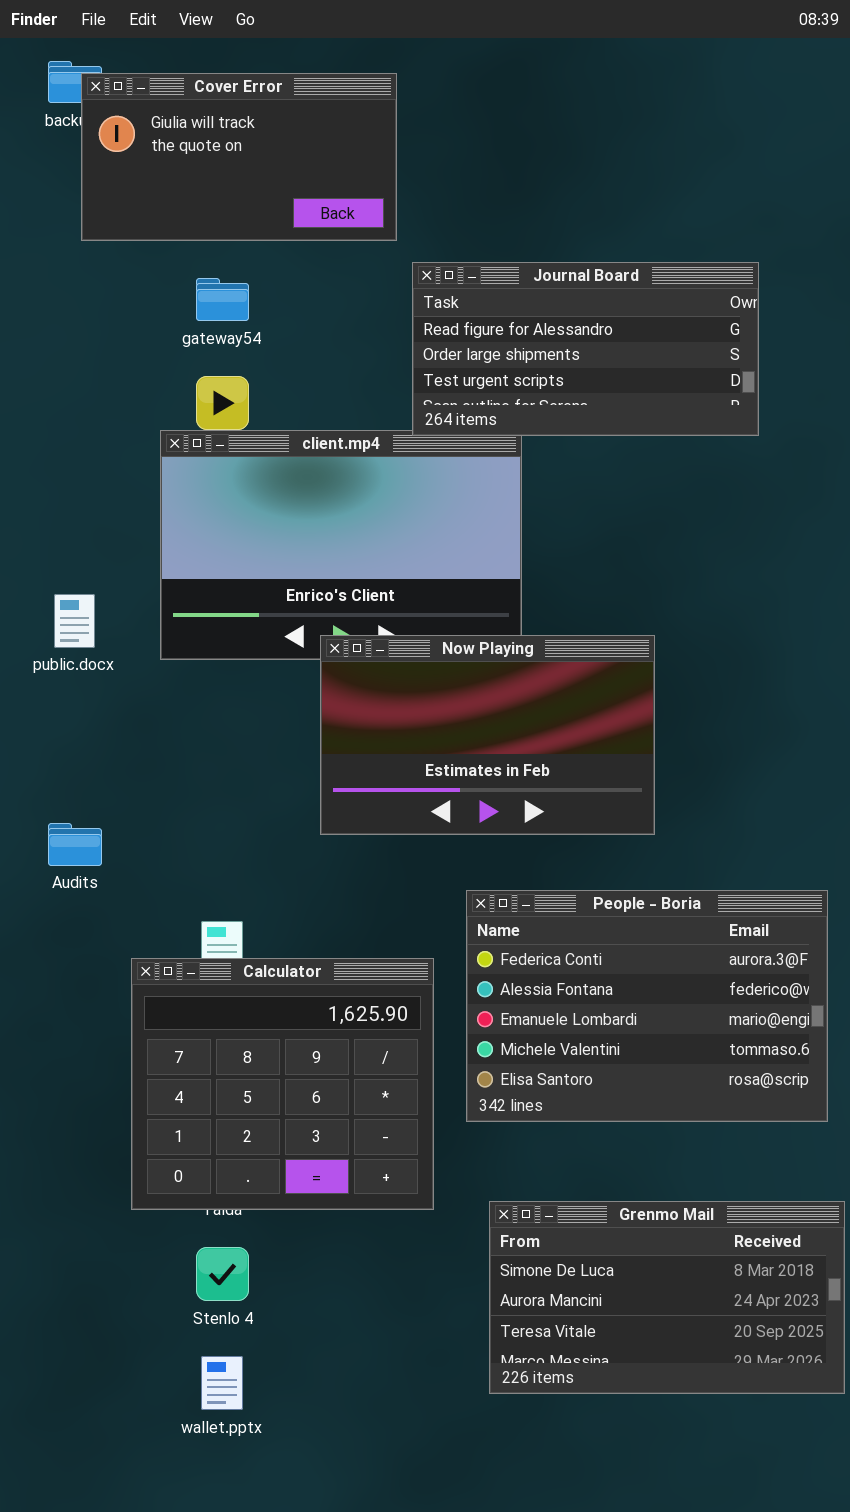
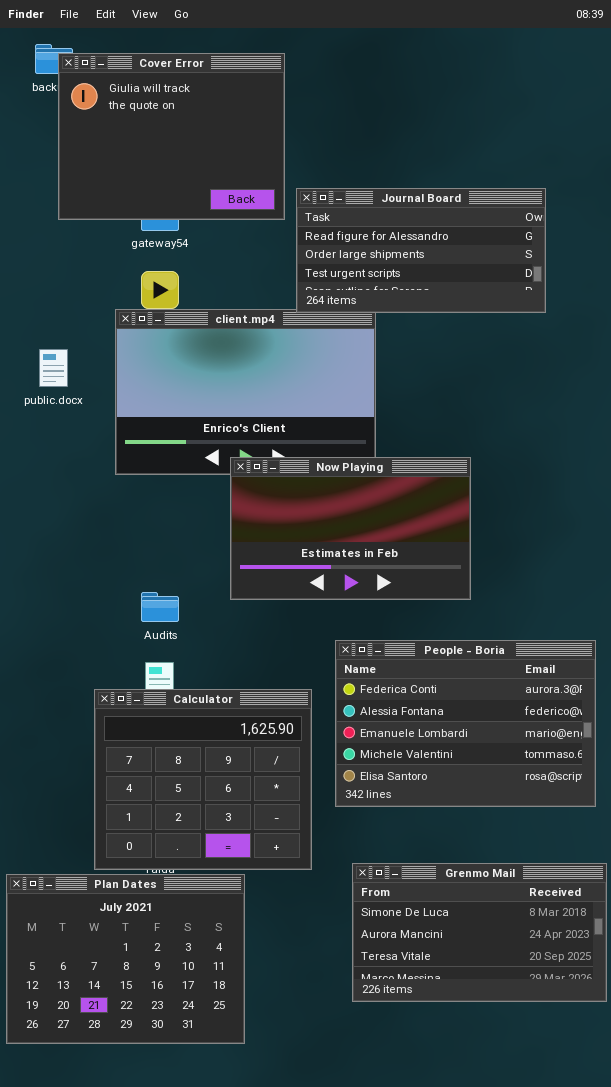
Cover Error: [81,73,397,241] -> [58,53,285,220], resized
public.docx: [54,594,95,648] -> [39,349,68,387], moved
Audits: [48,823,102,866] -> [141,592,179,622], moved
Plan Dates: none -> [6,874,245,1044], opened

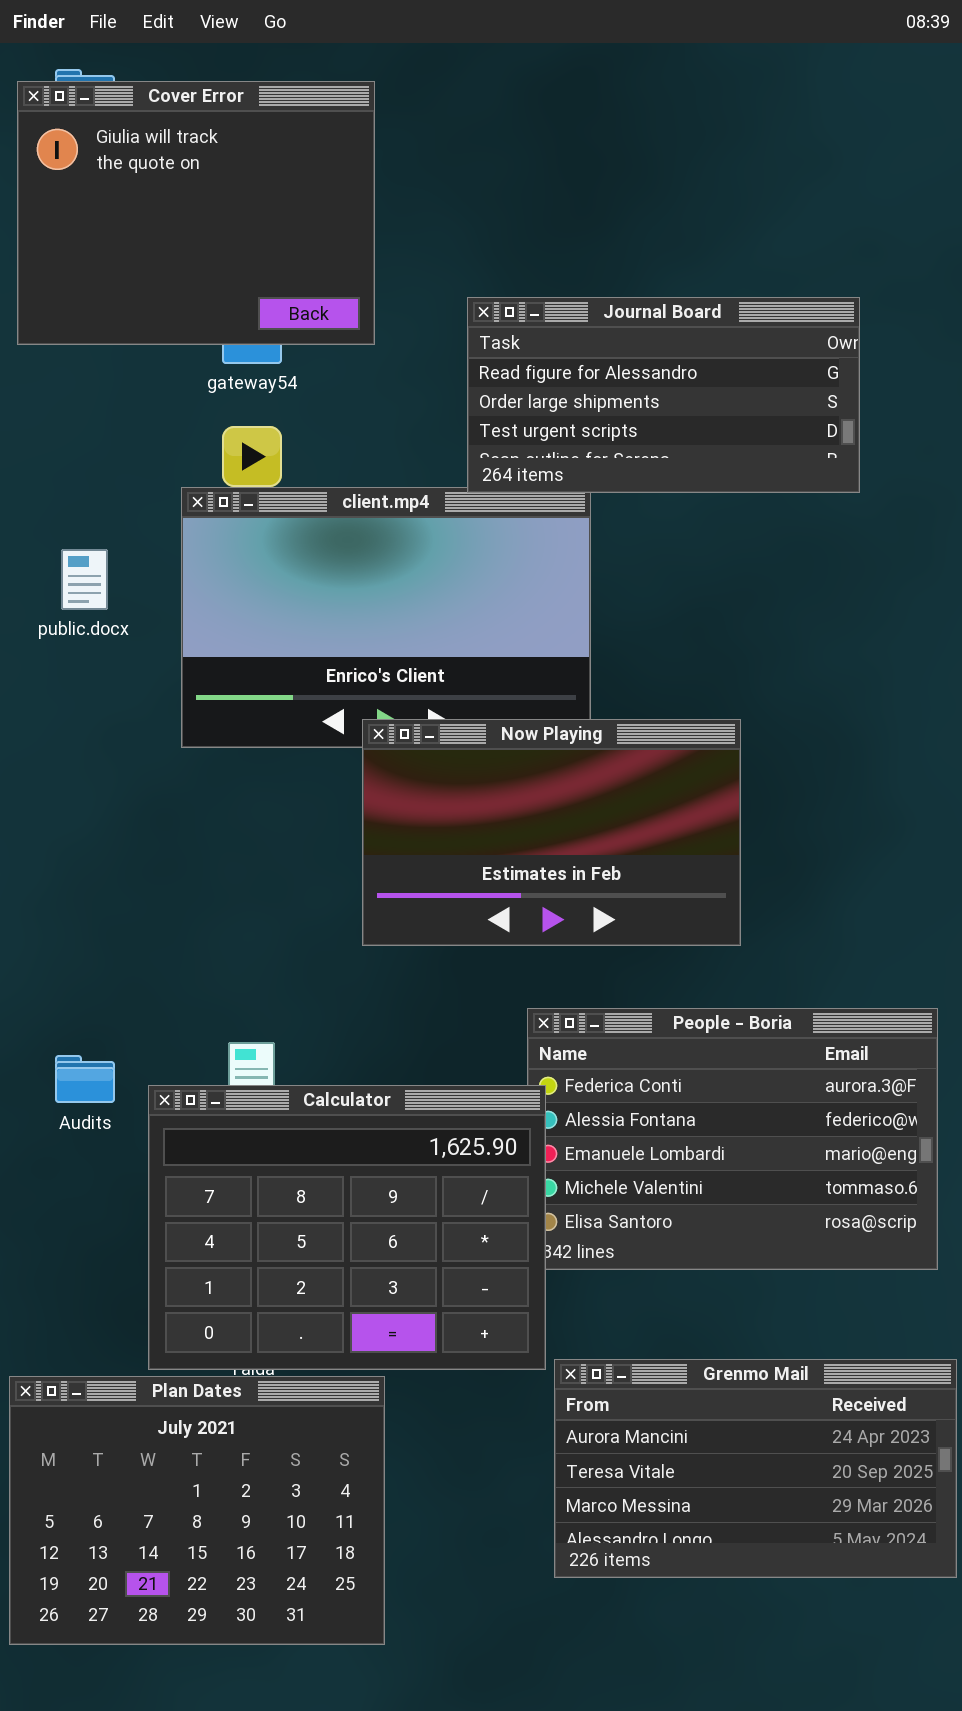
Cover Error: [58,53,285,220] -> [17,81,375,345], moved
Audits: [141,592,179,622] -> [55,1055,115,1103], moved
Calculator: [94,689,312,870] -> [148,1085,546,1370], resized
Grenmo Mail: [352,863,607,1002] -> [554,1359,957,1578], scrolled down 1 row

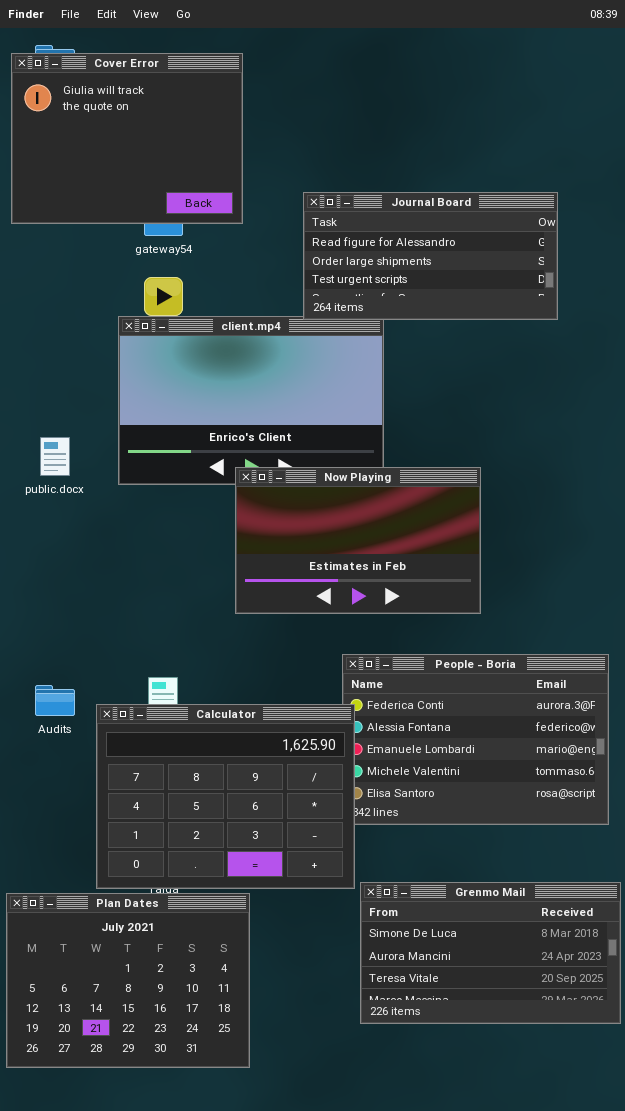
public.docx: [61,549,108,610] -> [40,437,70,476], moved
Grenmo Mail: [554,1359,957,1578] -> [360,882,621,1024], scrolled up 1 row

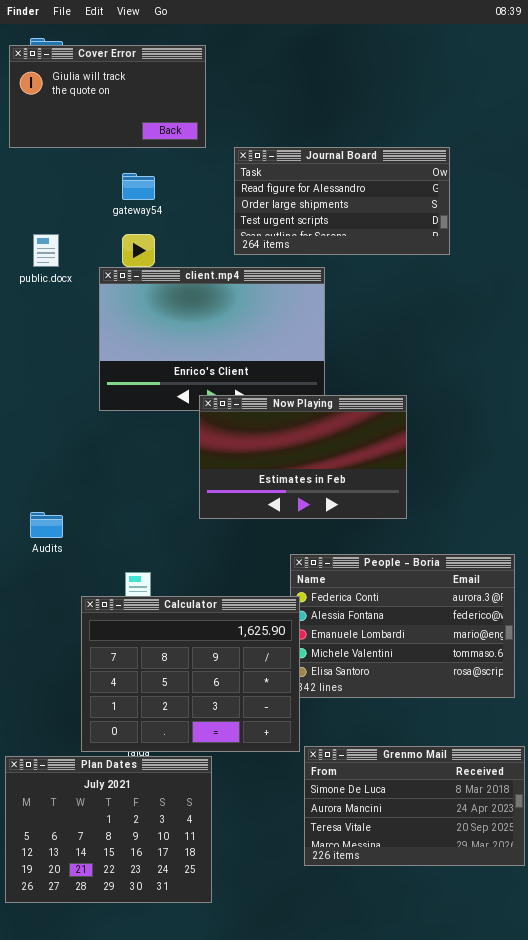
Cover Error: [11,53,243,224] -> [9,45,206,148], resized
Journal Board: [303,192,558,320] -> [234,147,450,255], moved
public.docx: [40,437,70,476] -> [33,234,59,267], moved
Audits: [35,685,75,716] -> [30,512,63,538], moved

